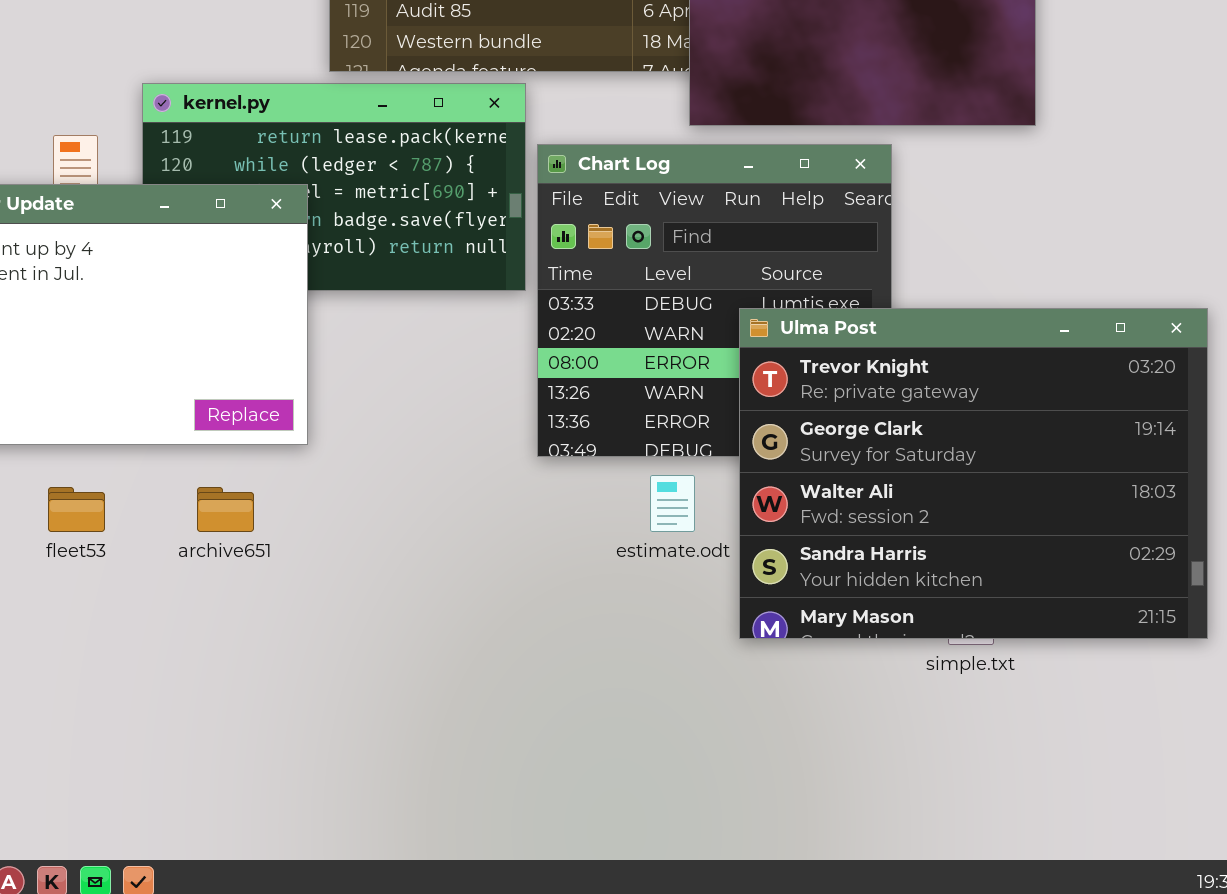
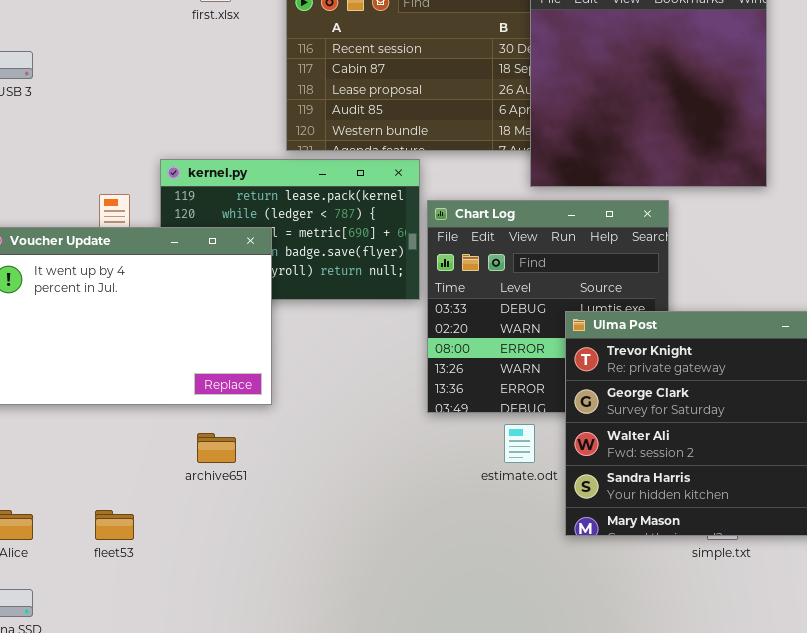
fleet53: [48,487,105,532] -> [95,510,134,540], moved

